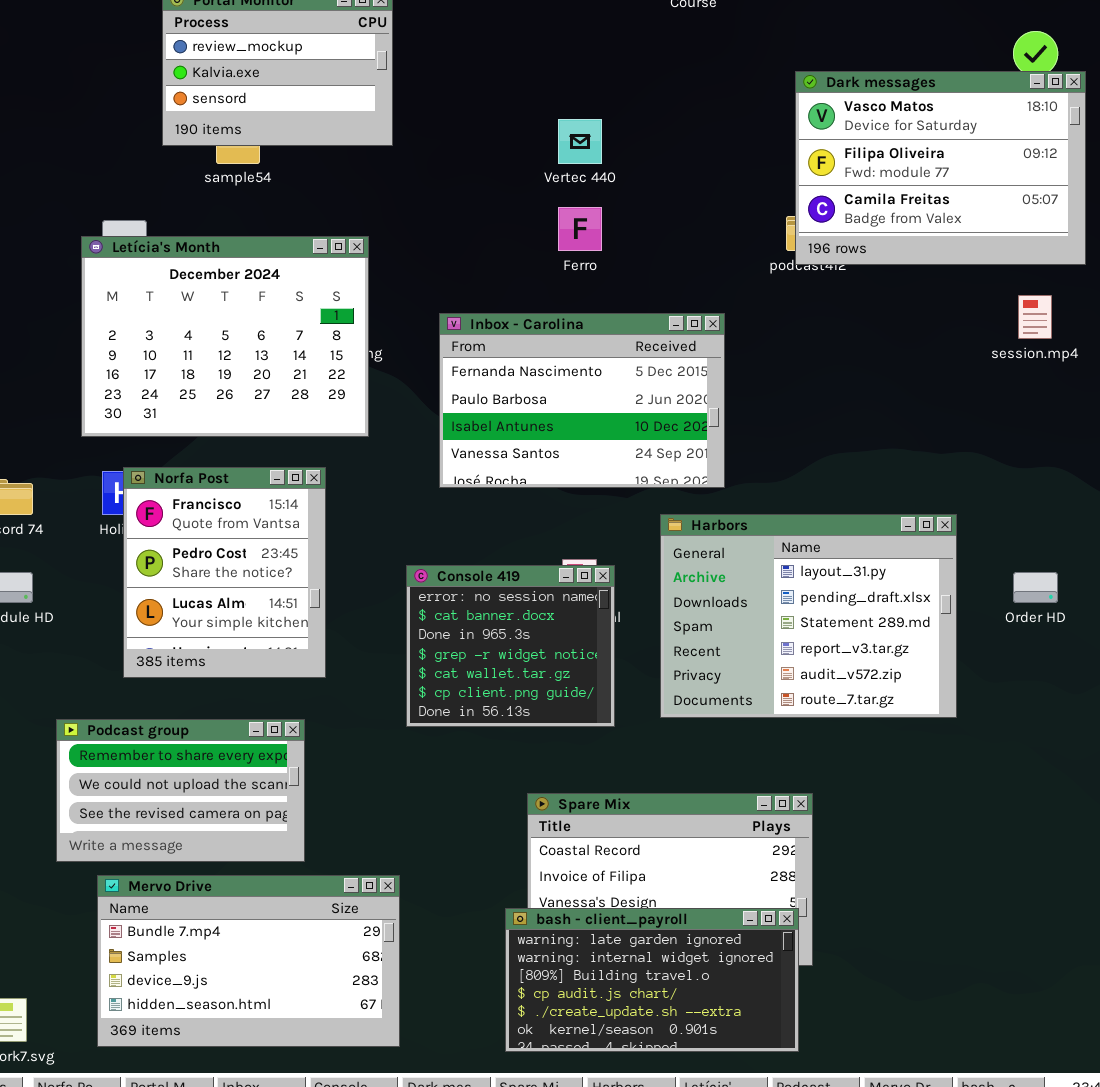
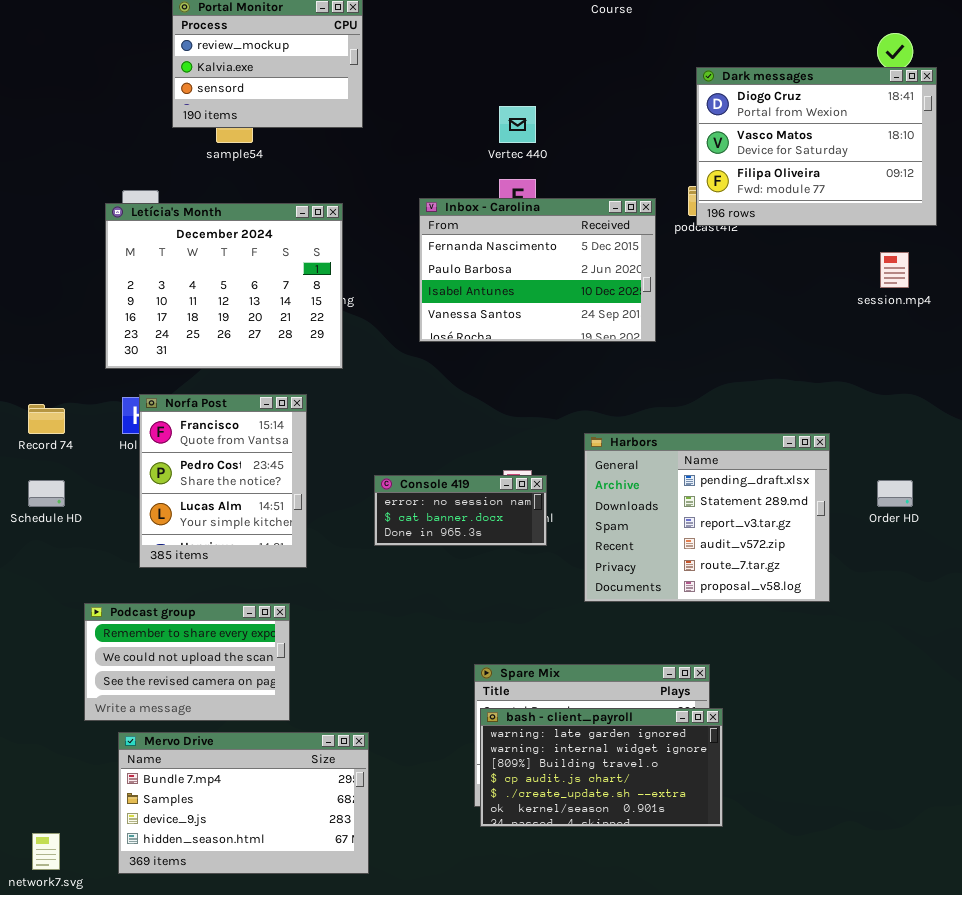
Dark messages: [795,71,1086,265] -> [696,67,937,226], scrolled up 1 row
Inbox - Carolina: [439,313,725,488] -> [419,198,656,342], moved
Harbors: [660,514,957,718] -> [584,433,830,602], scrolled down 1 row
Console 419: [406,565,615,727] -> [374,475,547,546], resized
bash - client_payroll: [505,908,799,1052] -> [480,708,723,827], moved

